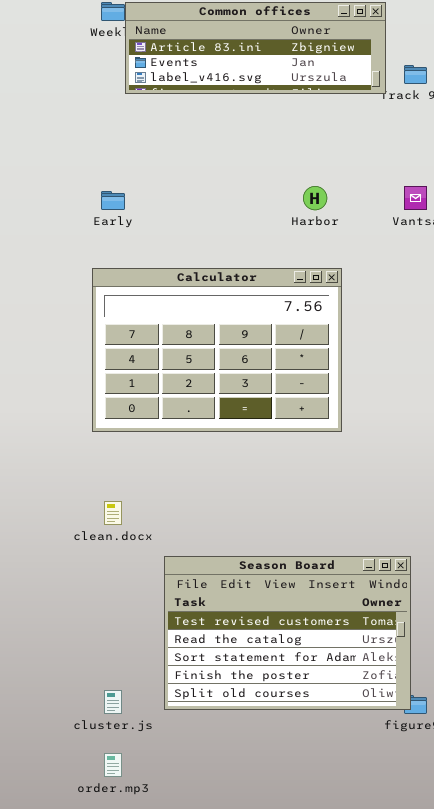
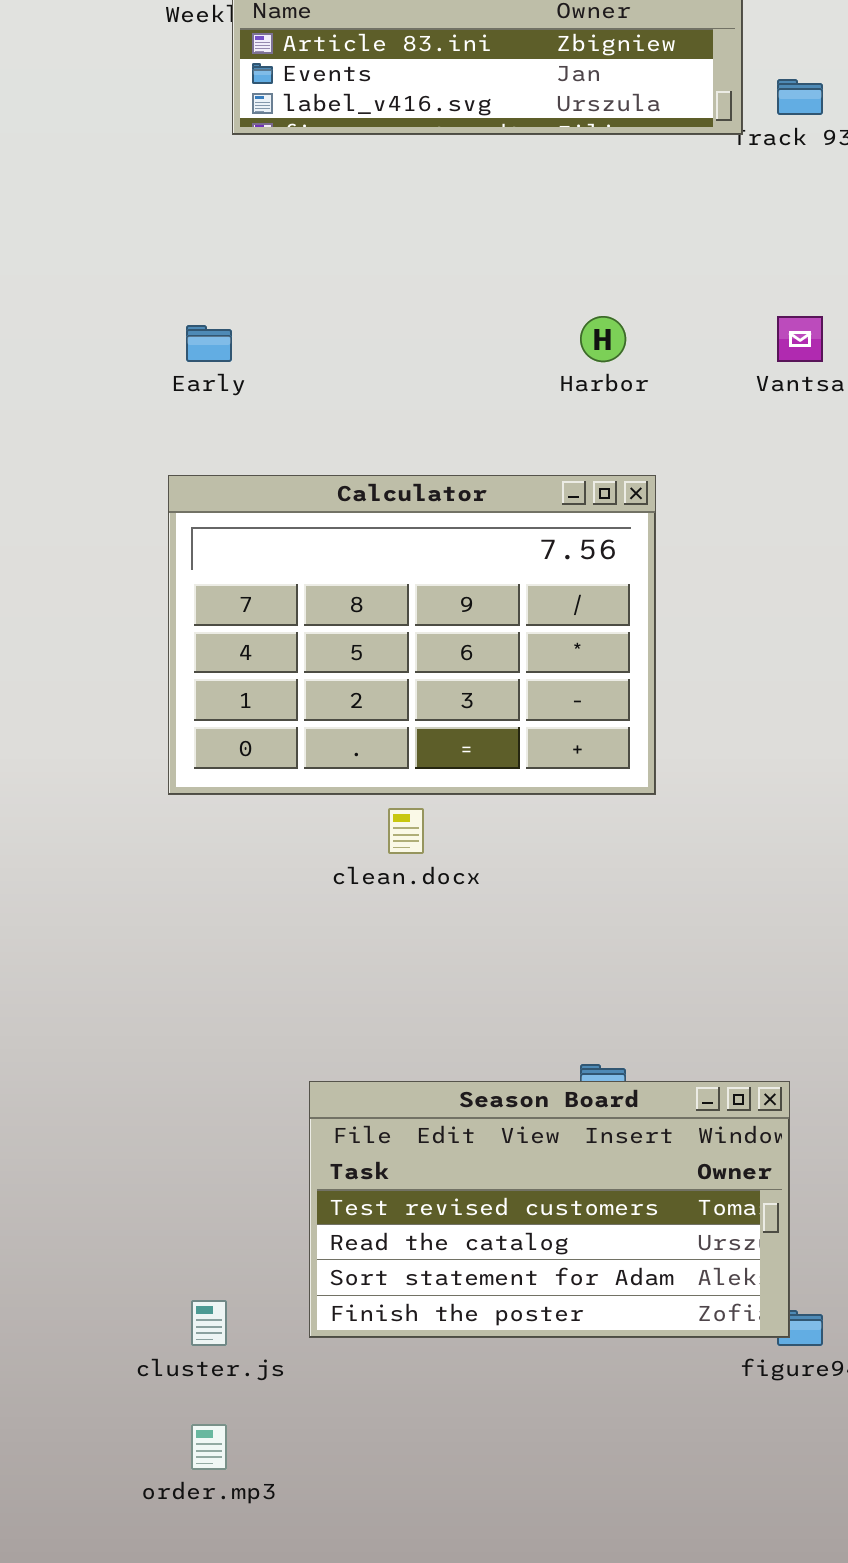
clean.docx: [104,501,122,525] -> [388,808,424,854], moved
Season Board: [164,556,411,710] -> [309,1081,790,1338], resized

